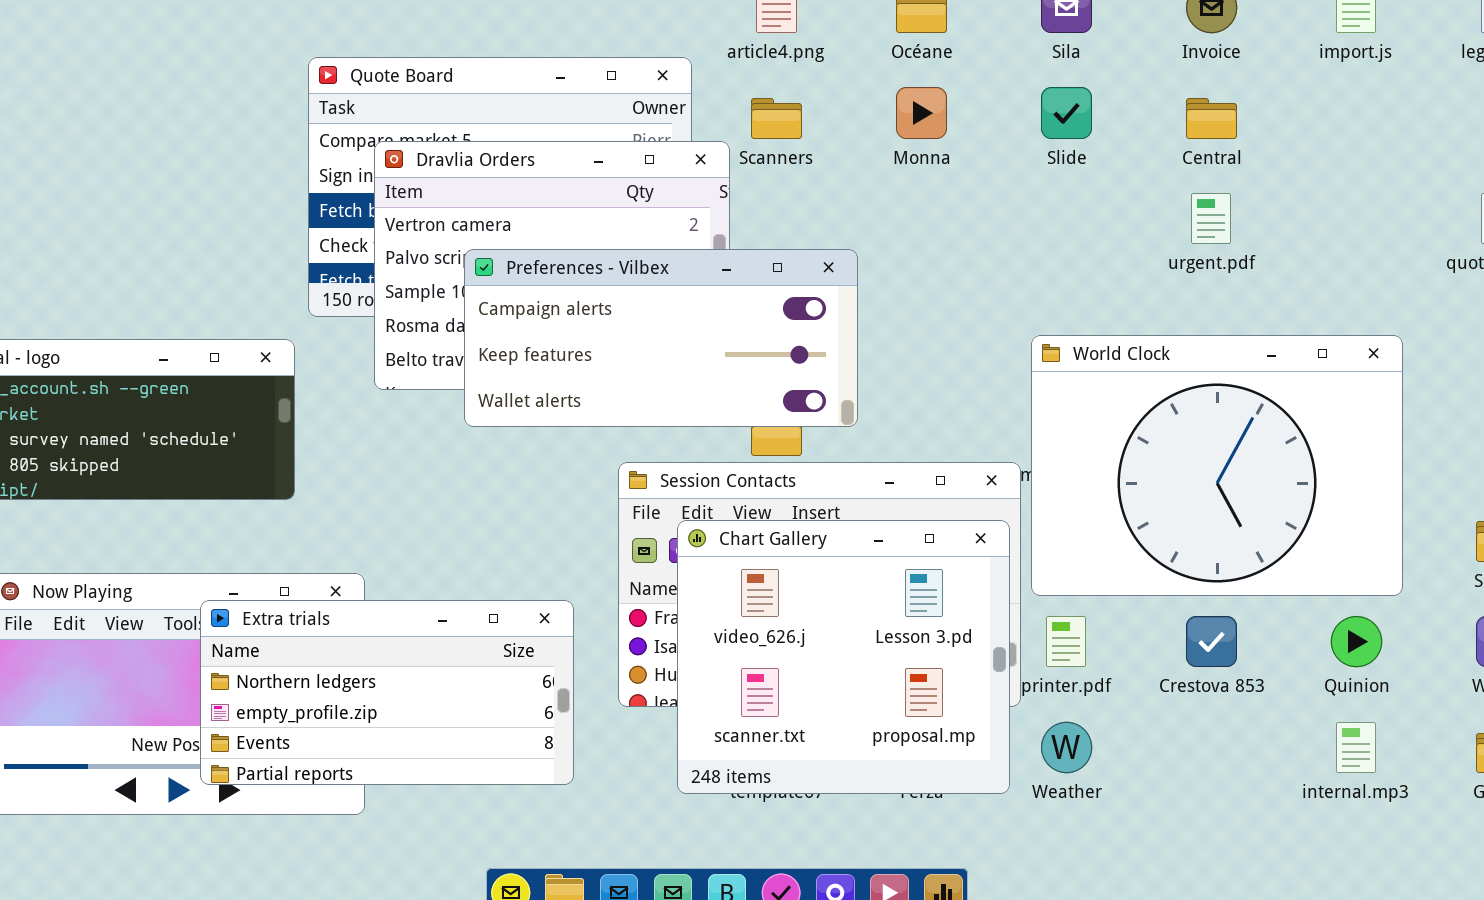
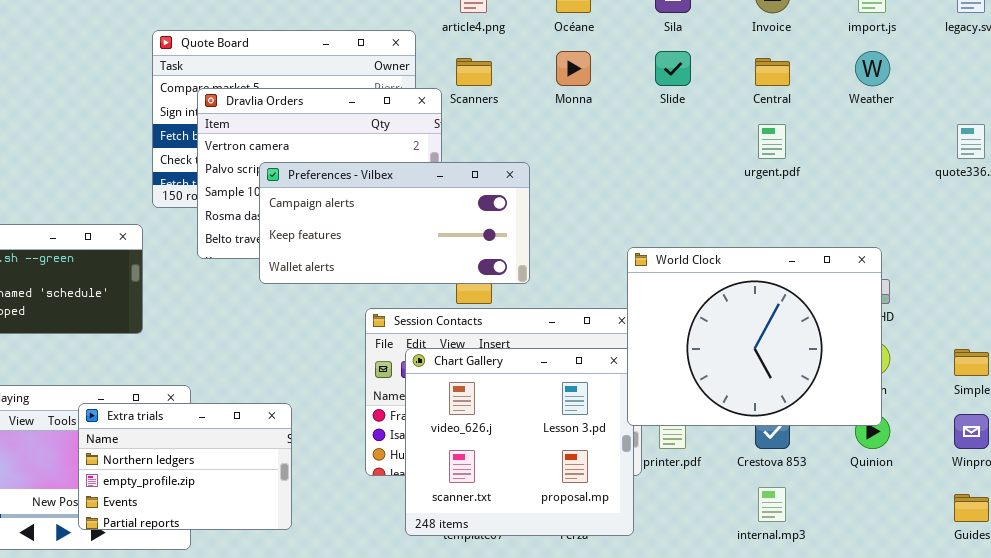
World Clock: [1031,335,1403,596] -> [627,247,882,426], moved
Extra trials: [200,600,574,785] -> [78,403,292,530], resized
Weather: [1041,722,1092,773] -> [855,51,890,86], moved
internal.mp3: [1336,722,1376,773] -> [758,487,786,522], moved

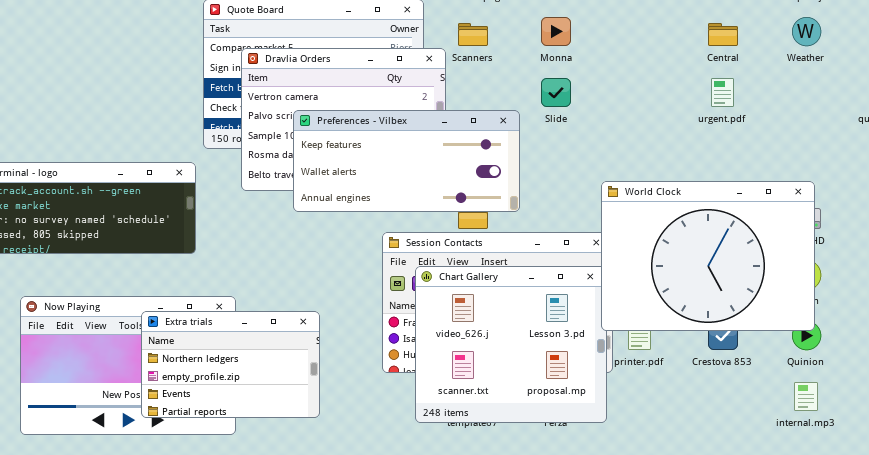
Slide: [655,51,691,86] -> [541,78,571,107], moved
Preferences - Vilbex: [259,162,530,284] -> [293,110,520,212], scrolled down 1 row
internal.mp3: [758,487,786,522] -> [794,382,818,411], moved

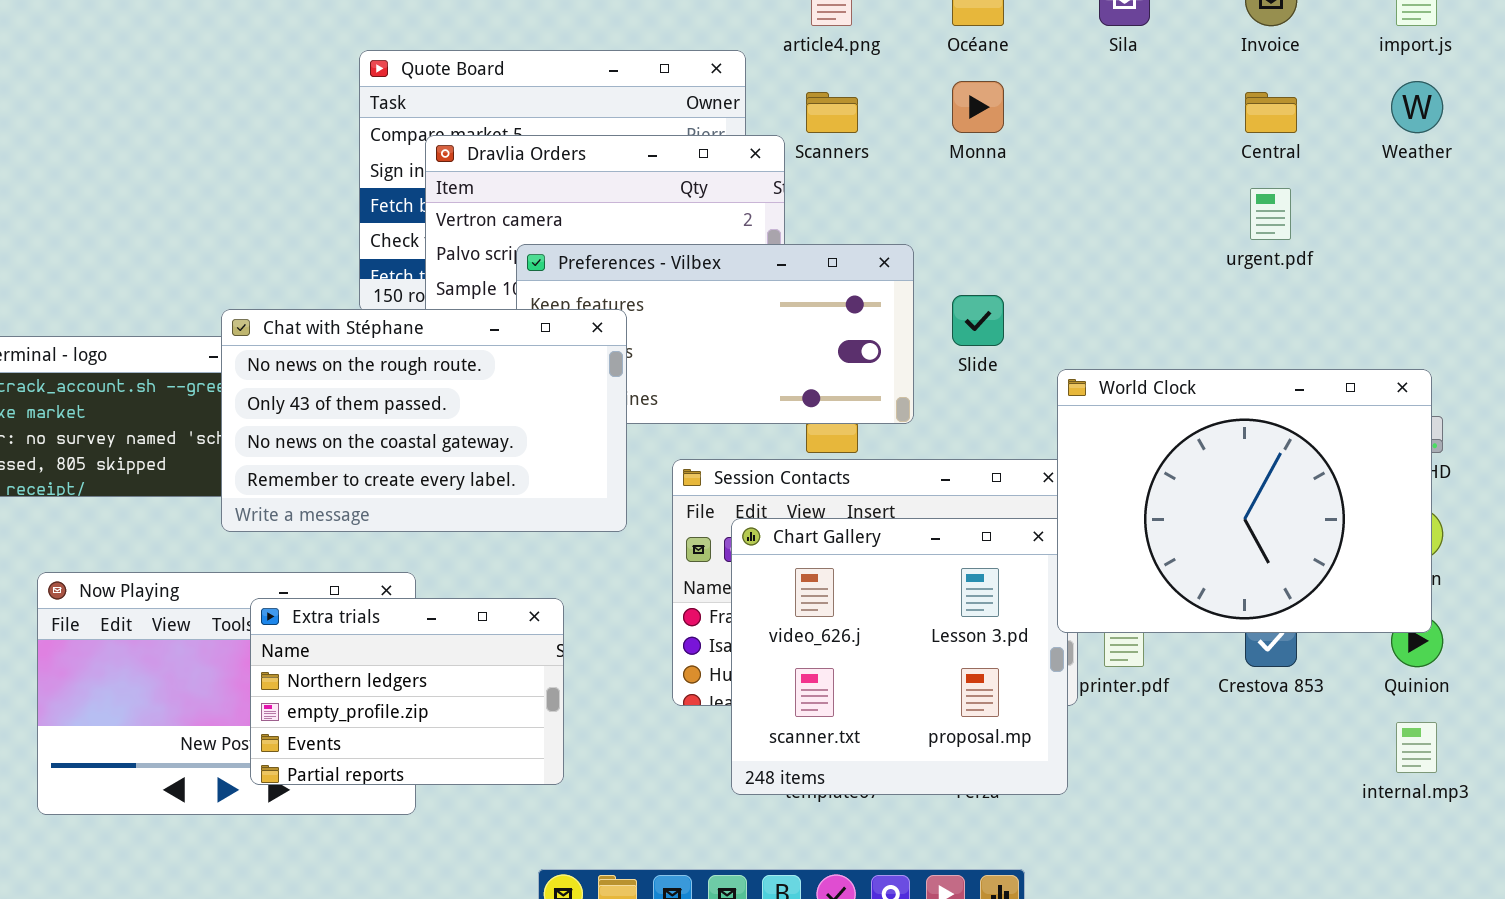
Slide: [541,78,571,107] -> [952,295,1004,346], moved
Chat with Stéphane: none -> [221,309,627,532], opened

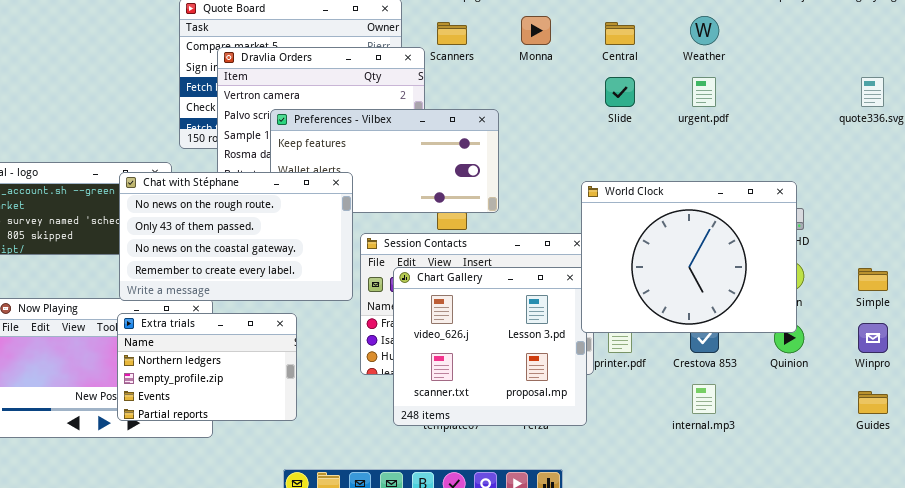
Weather: [1391,81,1443,133] -> [690,16,719,45], moved
Central: [1245,92,1297,133] -> [605,22,635,45], moved
Slide: [952,295,1004,346] -> [605,77,635,107], moved
Chat with Stéphane: [221,309,627,532] -> [119,172,353,301], moved
internal.mp3: [1396,722,1437,773] -> [692,384,716,414], moved

